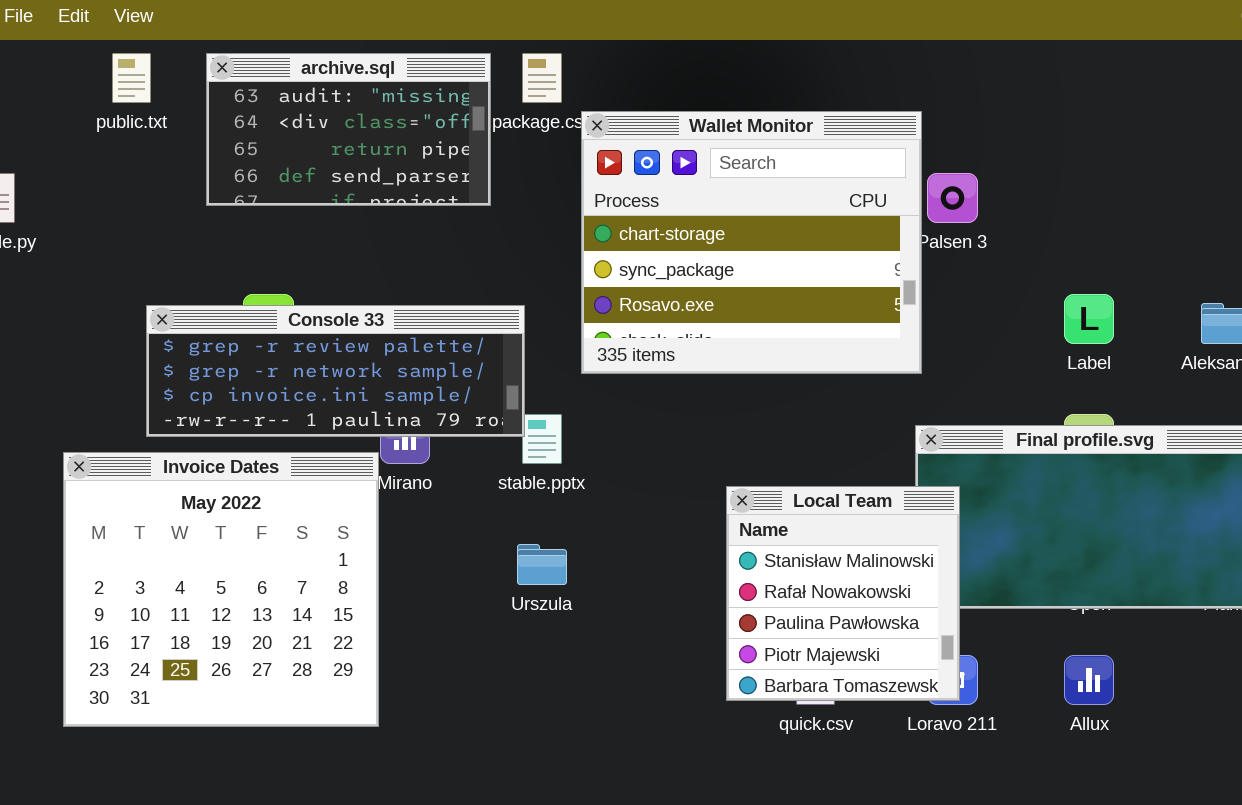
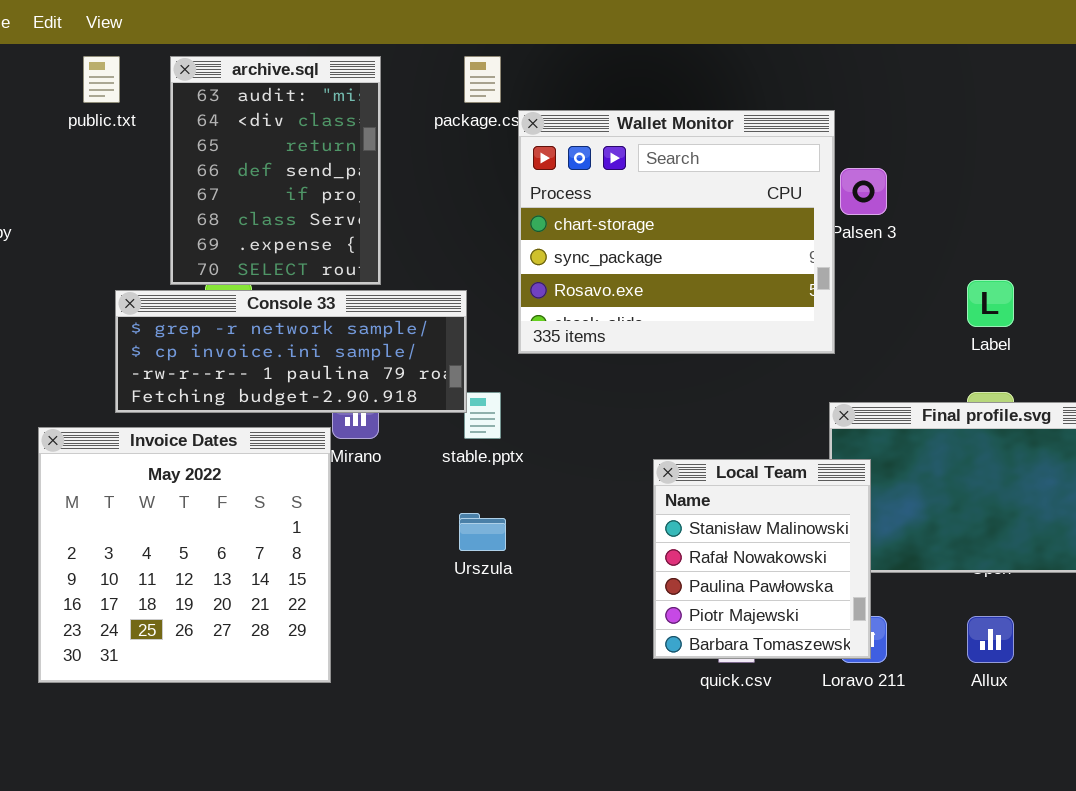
archive.sql: [206,53,491,206] -> [170,56,381,285], resized
Console 33: [146,305,525,437] -> [115,290,467,413], scrolled down 1 row

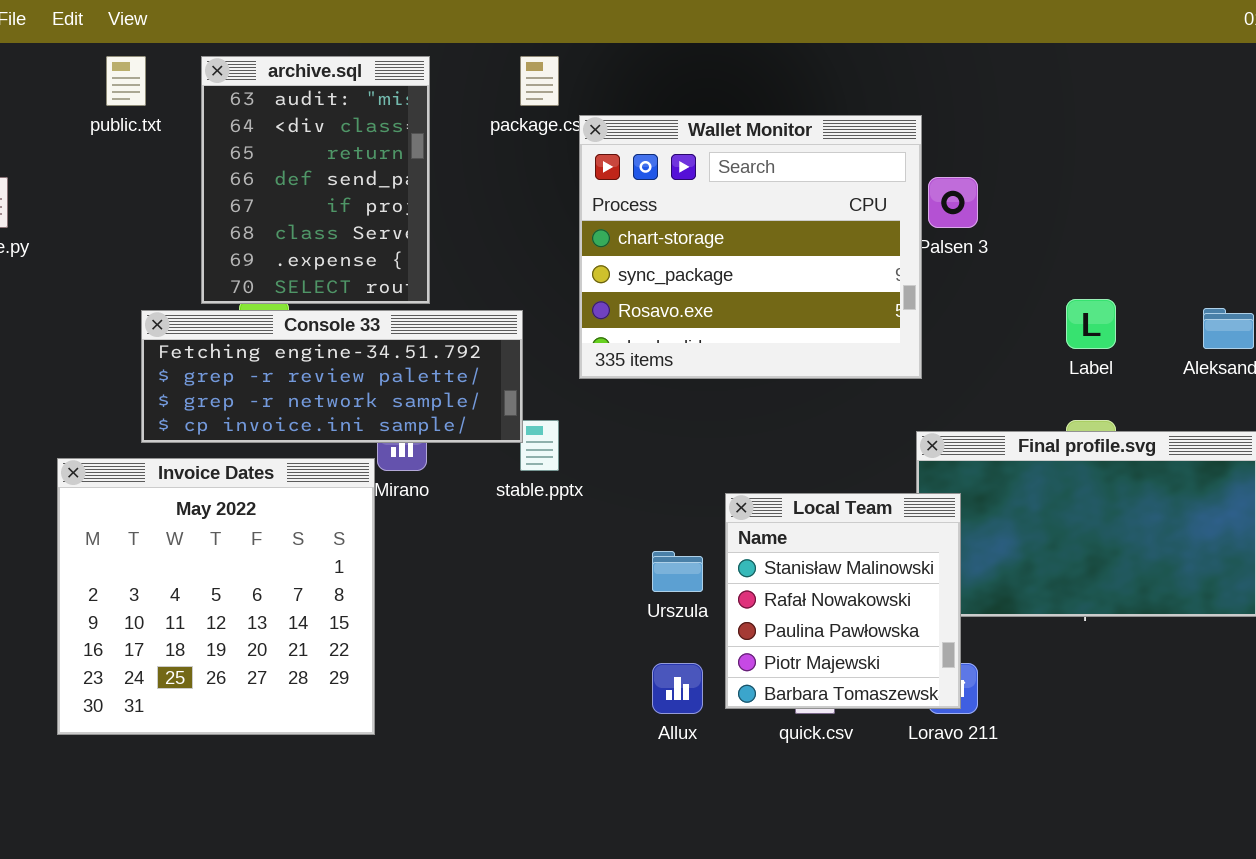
Console 33: [115,290,467,413] -> [141,310,523,443], scrolled up 2 rows
Urszula: [459,513,506,551] -> [652,551,703,592], moved
Allux: [967,616,1014,663] -> [652,663,703,714], moved

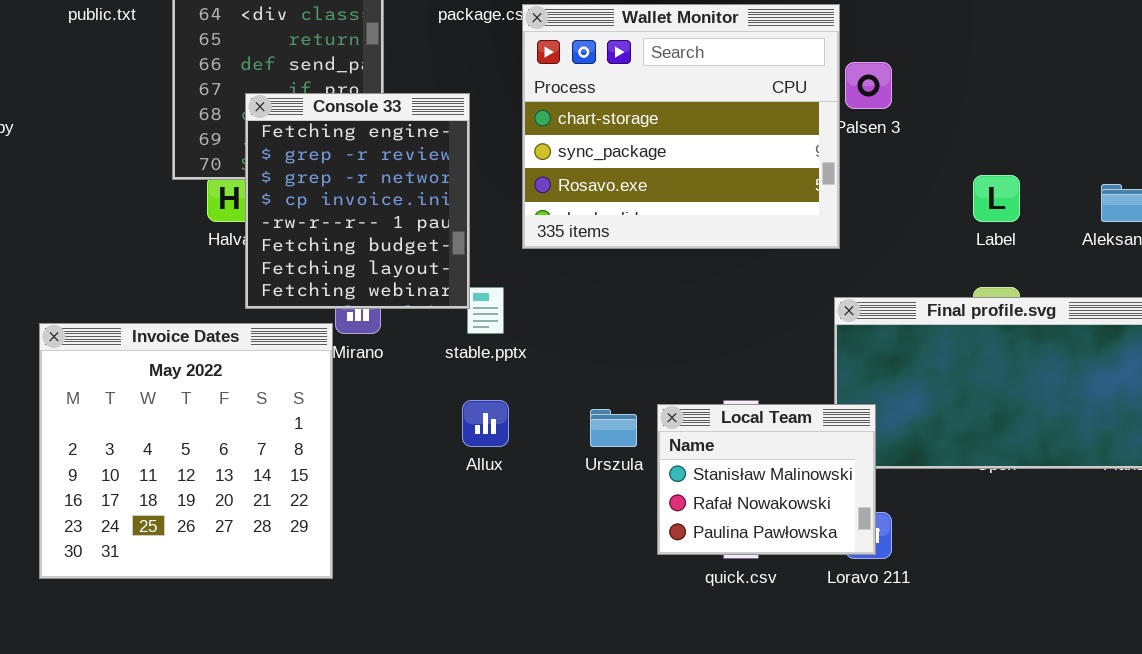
Console 33: [141,310,523,443] -> [245,93,470,309], resized
Local Team: [725,493,961,709] -> [657,404,876,555], resized
Allux: [652,663,703,714] -> [462,400,509,447], moved

